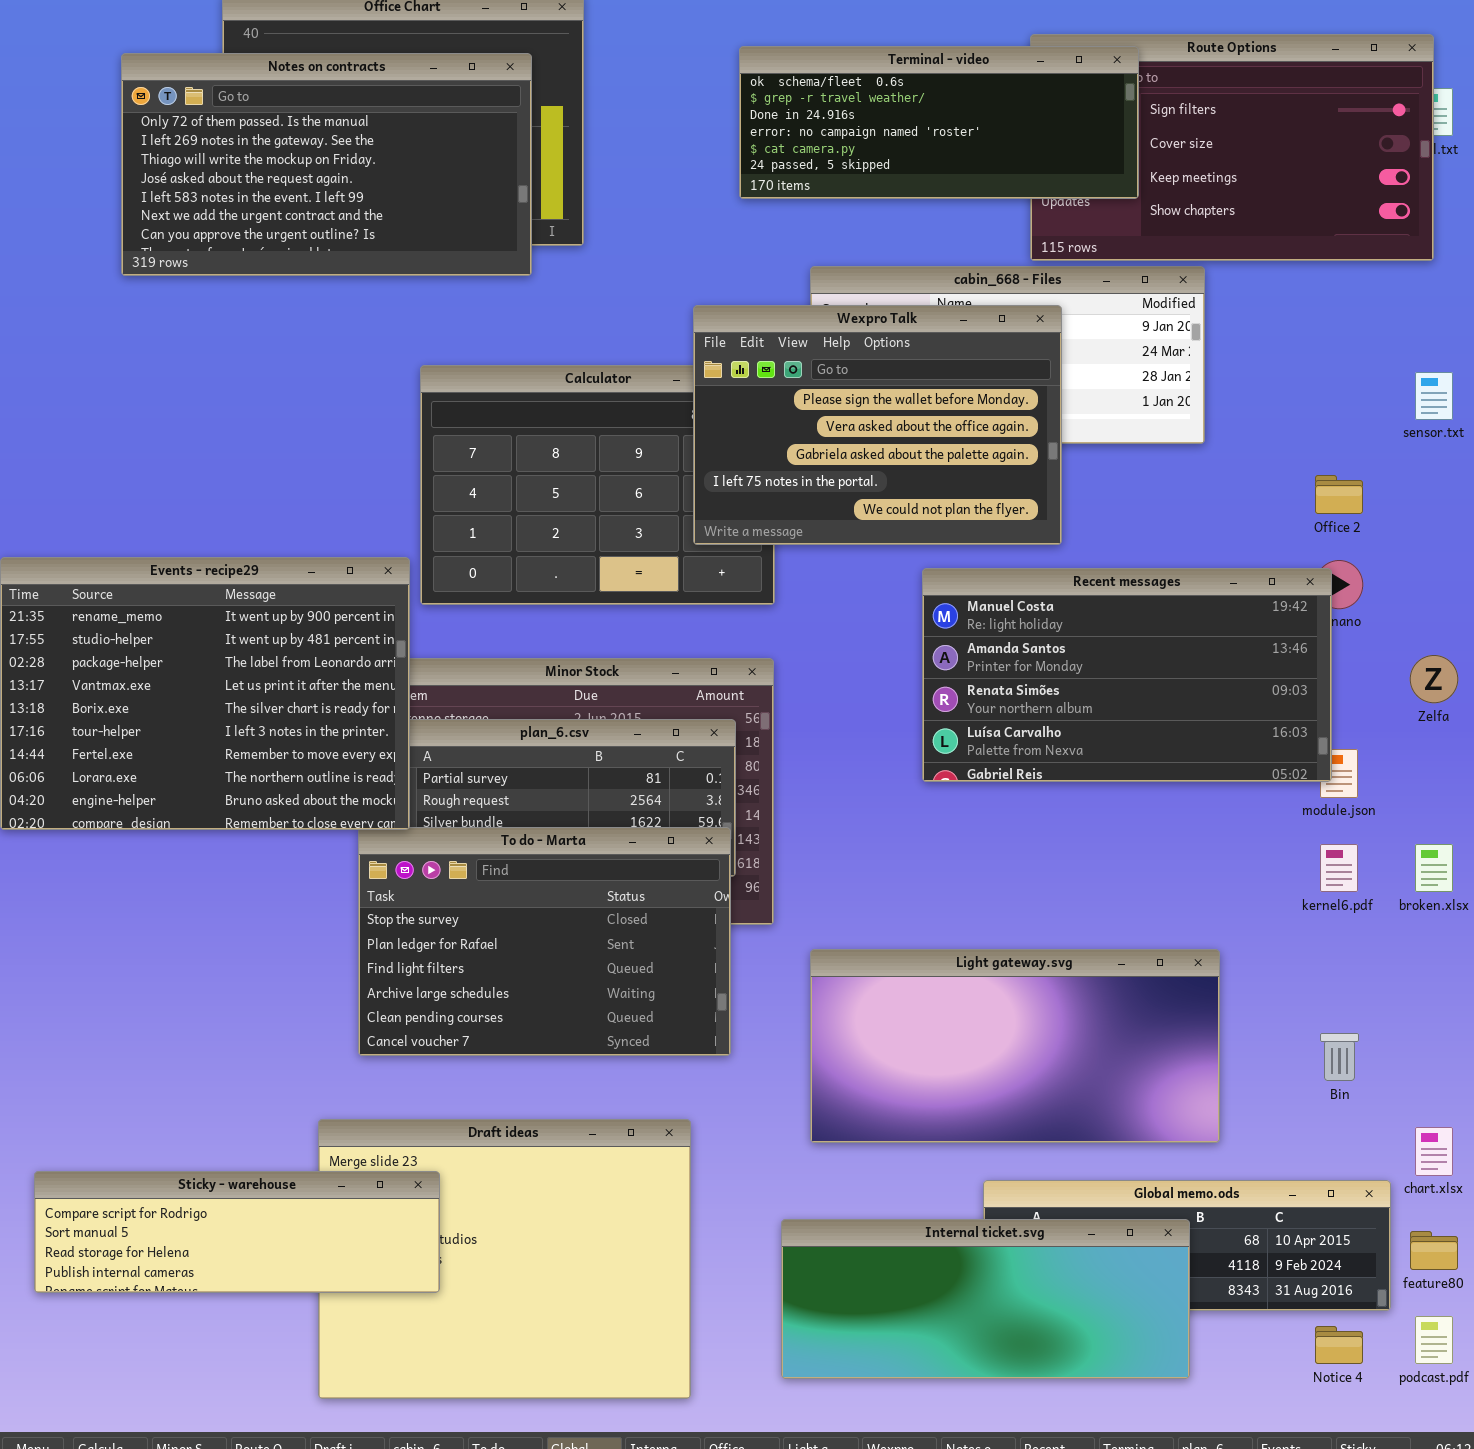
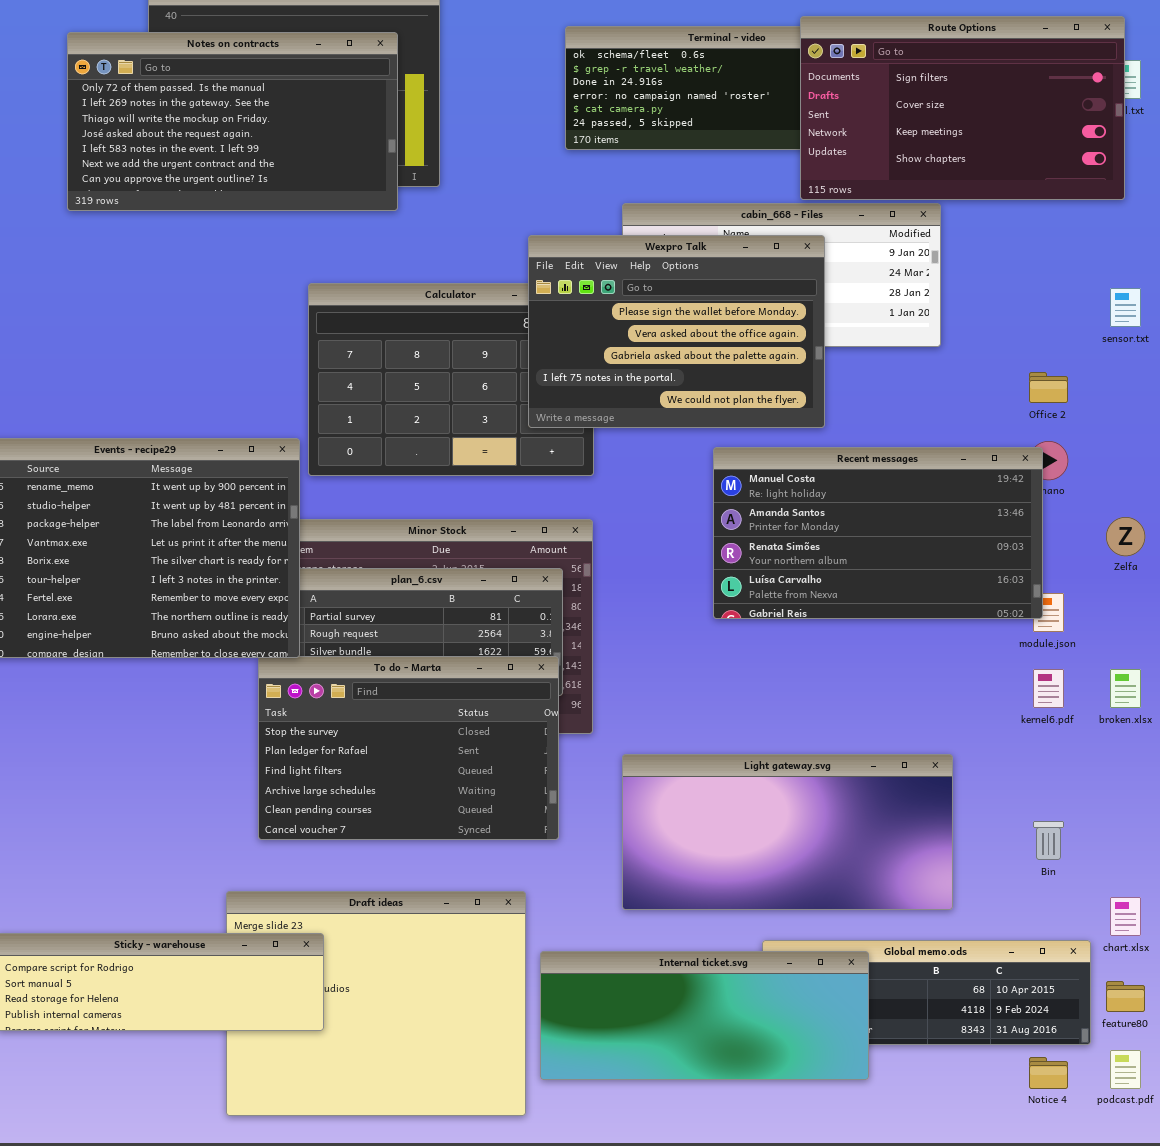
Route Options: [1030,34,1434,261] -> [800,16,1125,200], raised
Internal ticket.svg: [781,1219,1190,1379] -> [540,951,869,1080], moved

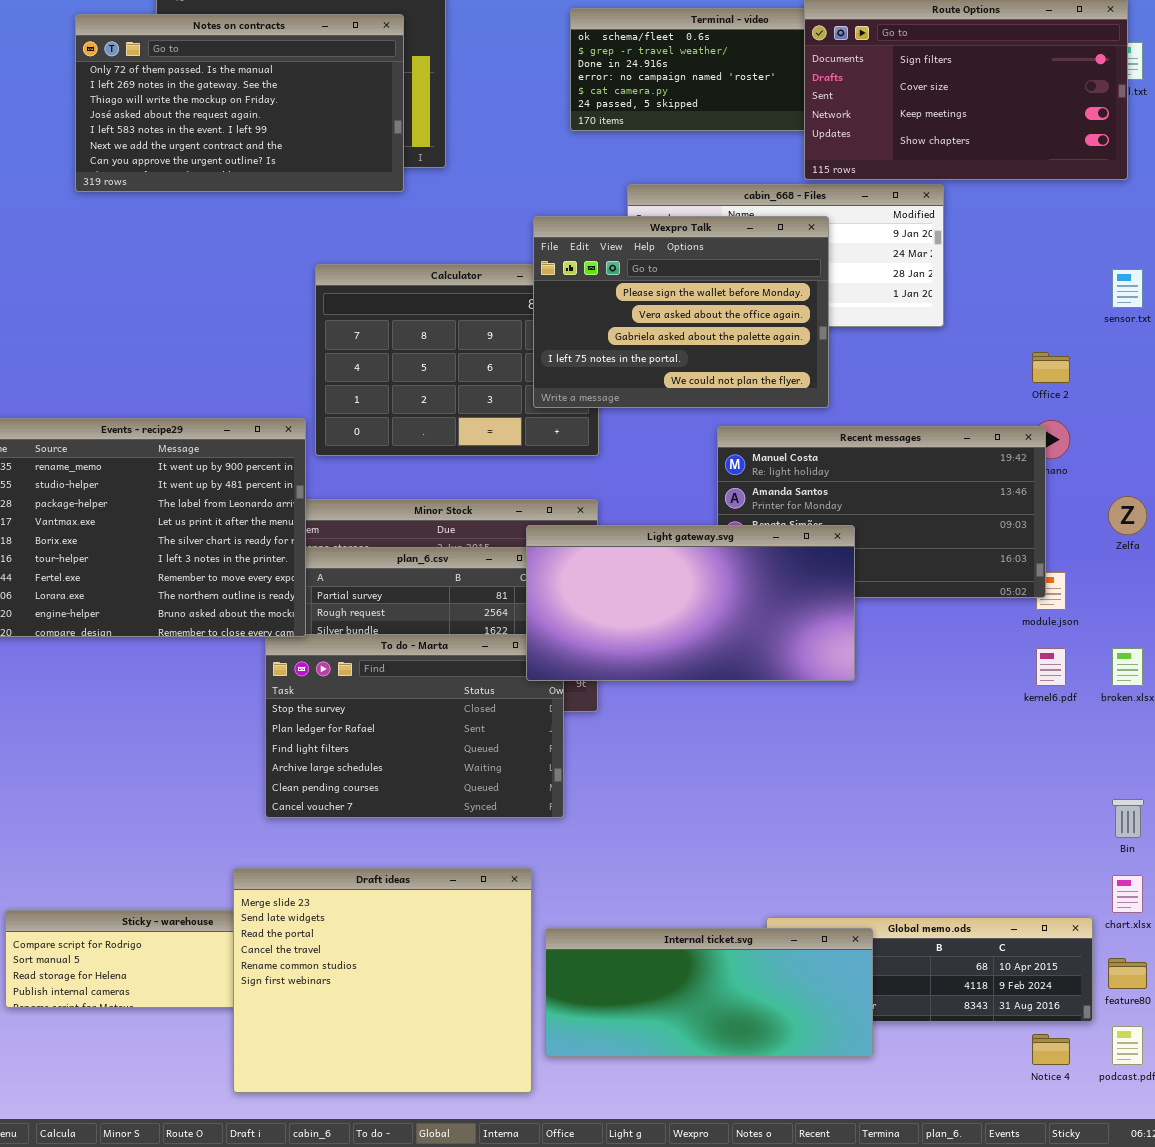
Light gateway.svg: [622,754,953,910] -> [526,525,855,681], moved
Bin: [1033,821,1064,860] -> [1112,799,1144,838], moved
Draft ideas: [226,891,526,1116] -> [233,868,532,1093], raised

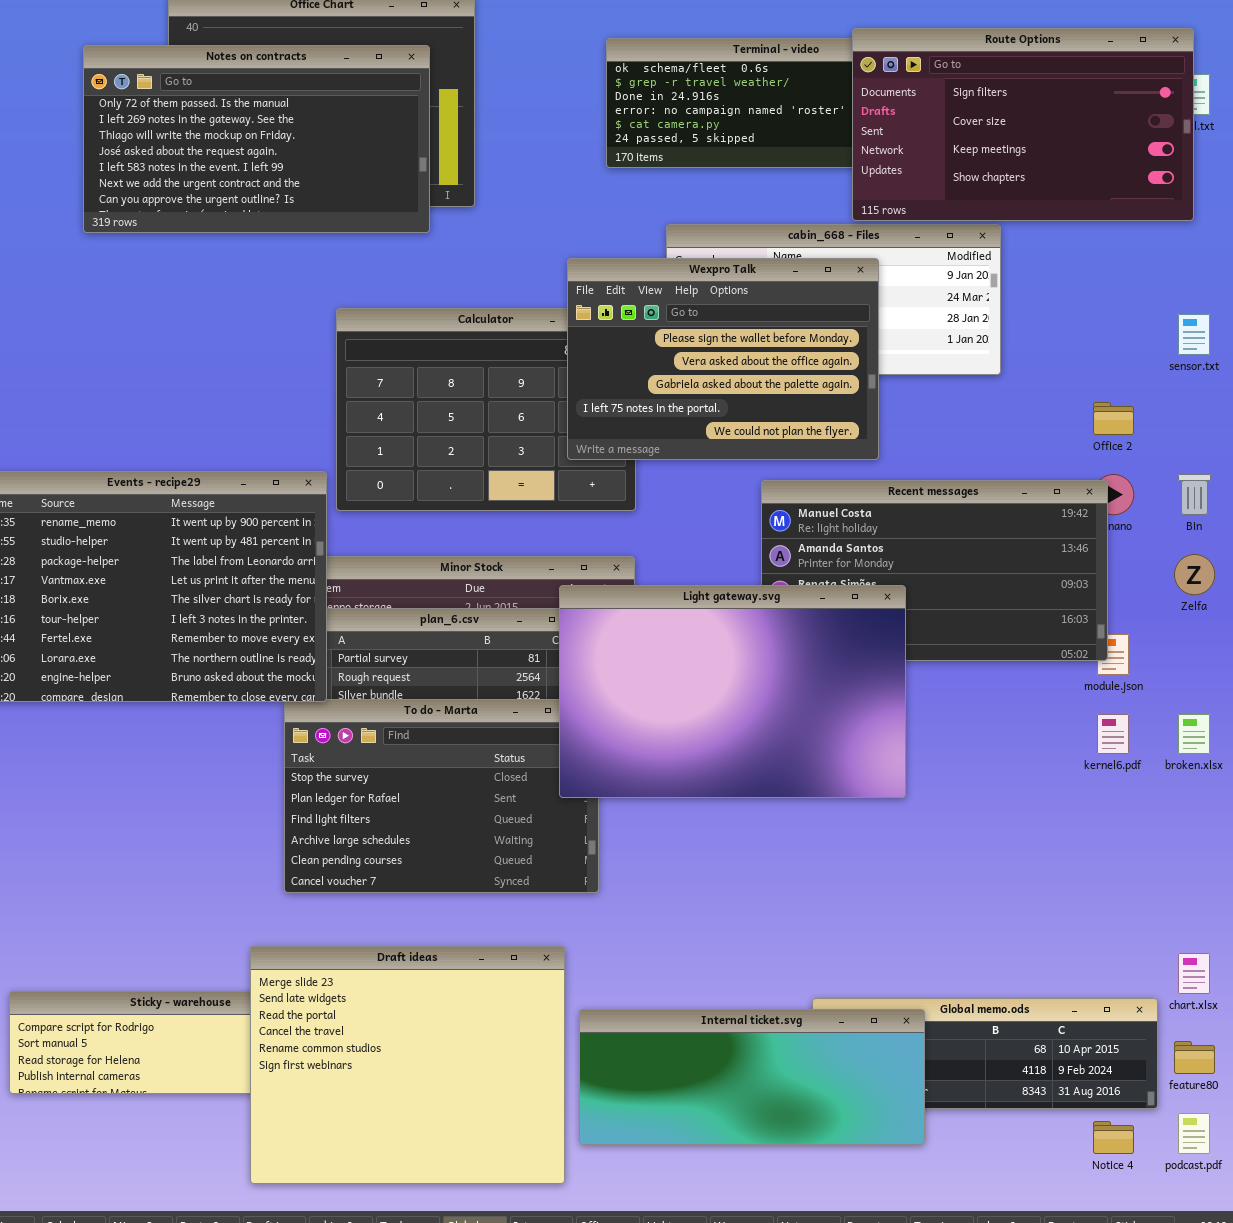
Light gateway.svg: [526,525,855,681] -> [559,585,906,798], resized
Bin: [1112,799,1144,838] -> [1178,474,1211,515], moved

